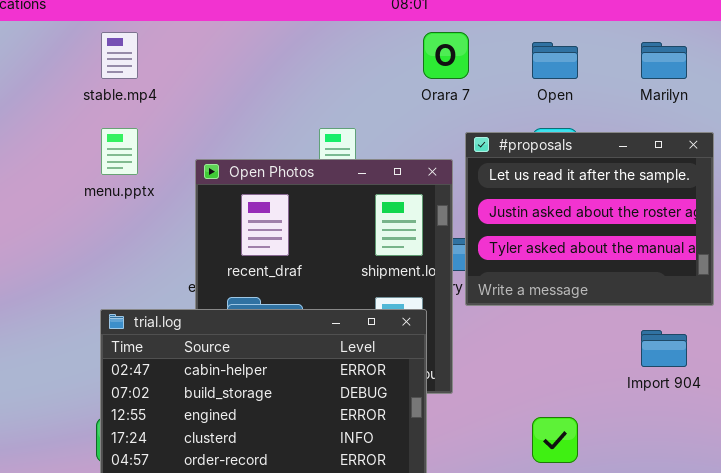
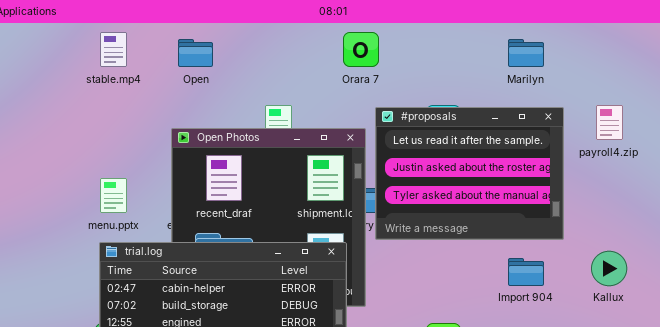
Open: [532,42,578,79] -> [178,39,213,67], moved
menu.pptx: [101,128,138,175] -> [100,178,127,213], moved

